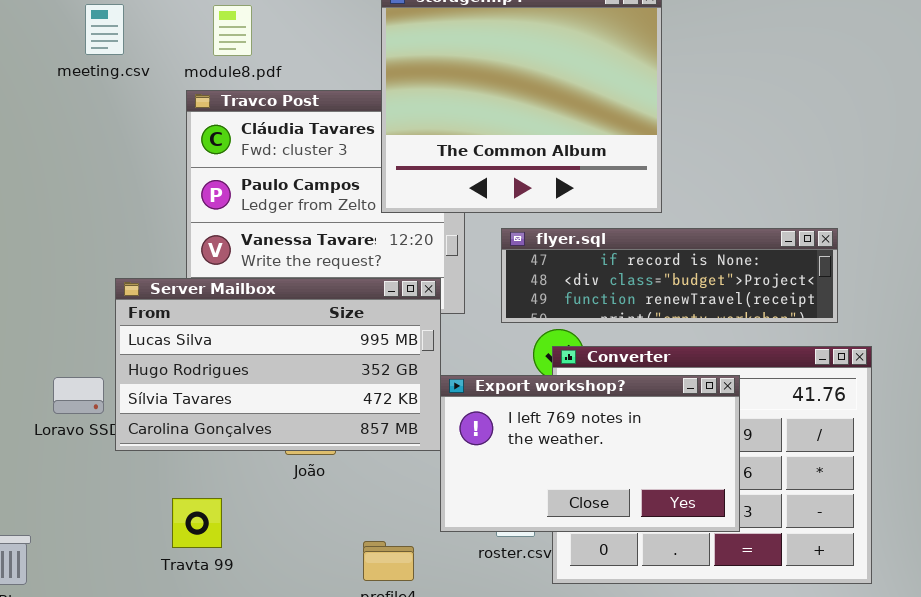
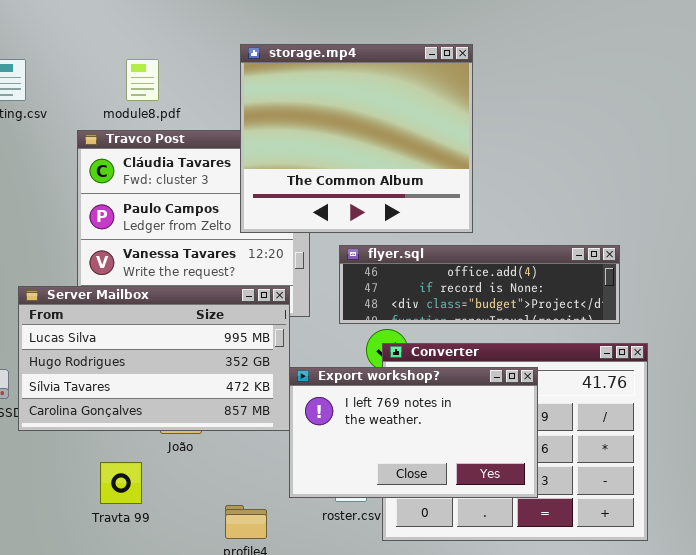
module8.pdf: [213,5,252,56] -> [126,59,159,101], moved
flyer.sql: [501,228,838,323] -> [339,245,620,324], scrolled up 1 row
Travta 99: [172,498,222,548] -> [100,462,142,504], moved

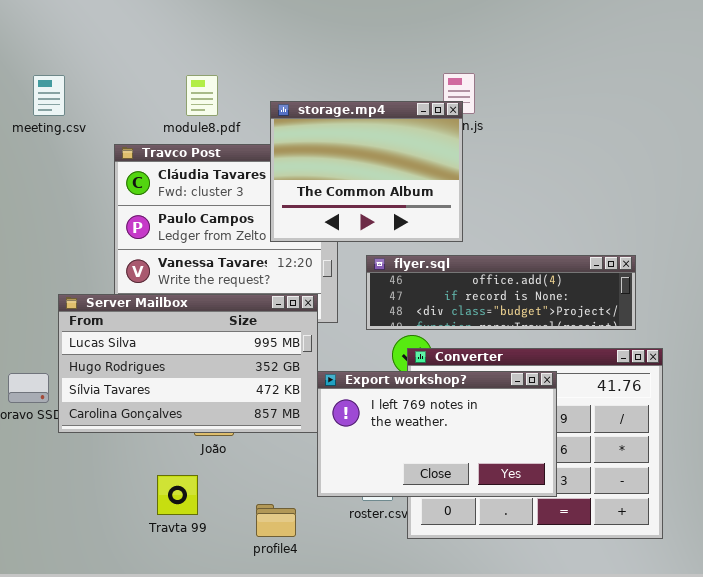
storage.mp4: [240,44,473,233] -> [270,101,463,242], resized
module8.pdf: [126,59,159,101] -> [186,75,218,116], moved
Travta 99: [100,462,142,504] -> [157,475,198,515], moved

